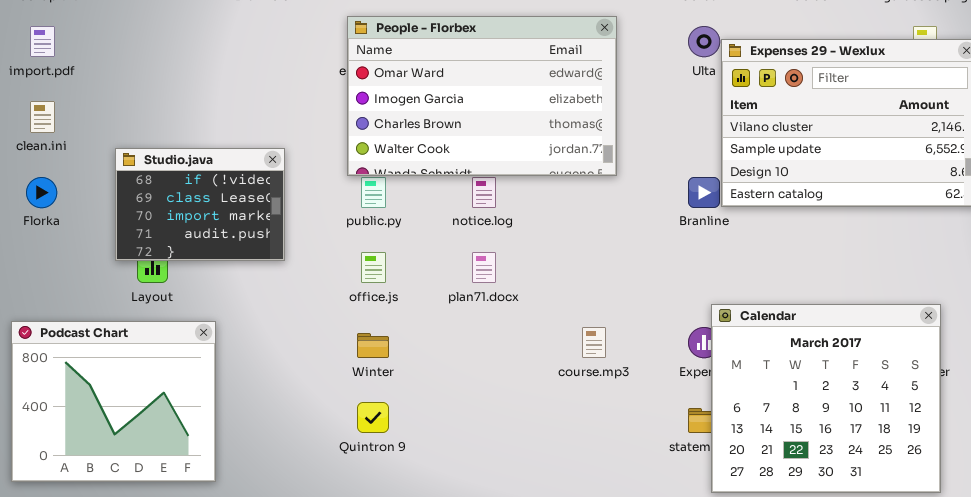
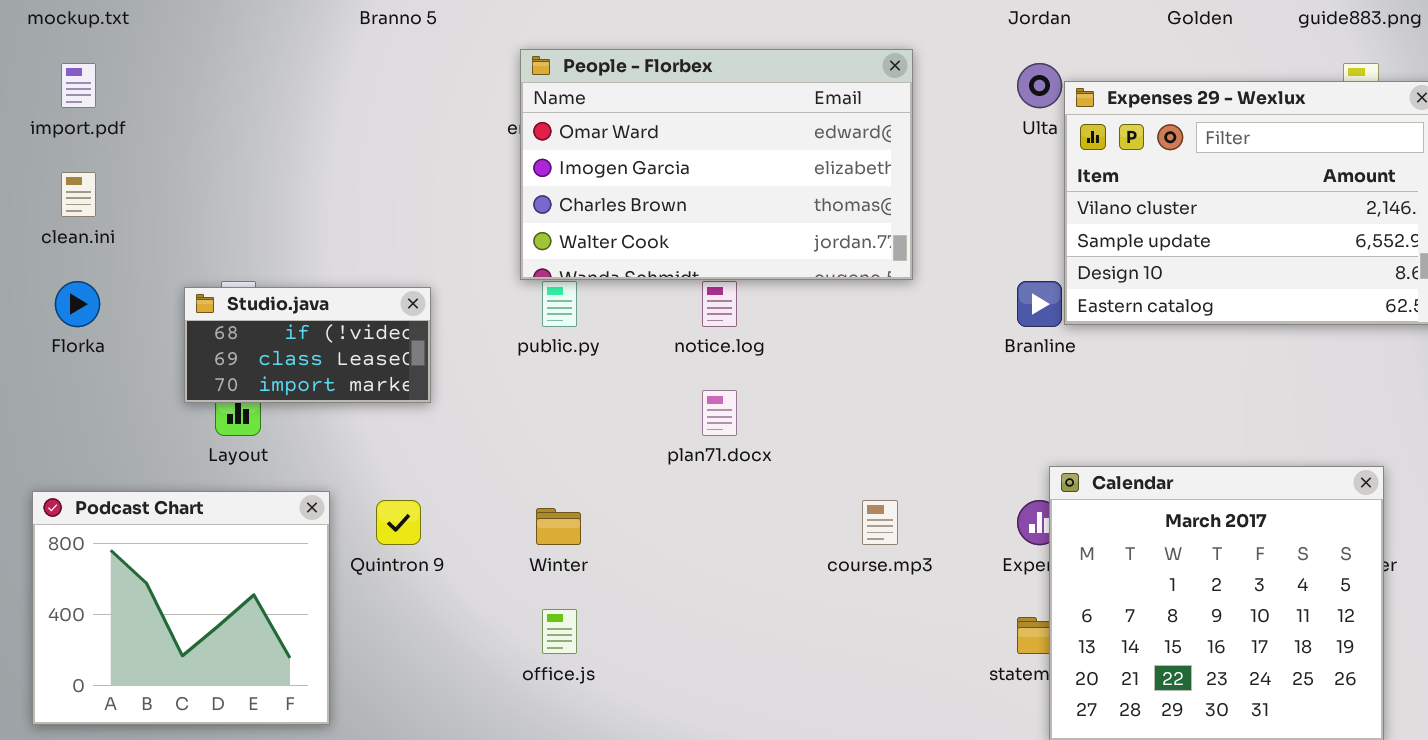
Studio.java: [115,148,285,261] -> [184,287,431,403], resized
office.js: [361,252,386,283] -> [542,609,577,654], moved
Quintron 9: [357,402,389,433] -> [376,500,421,545], moved

